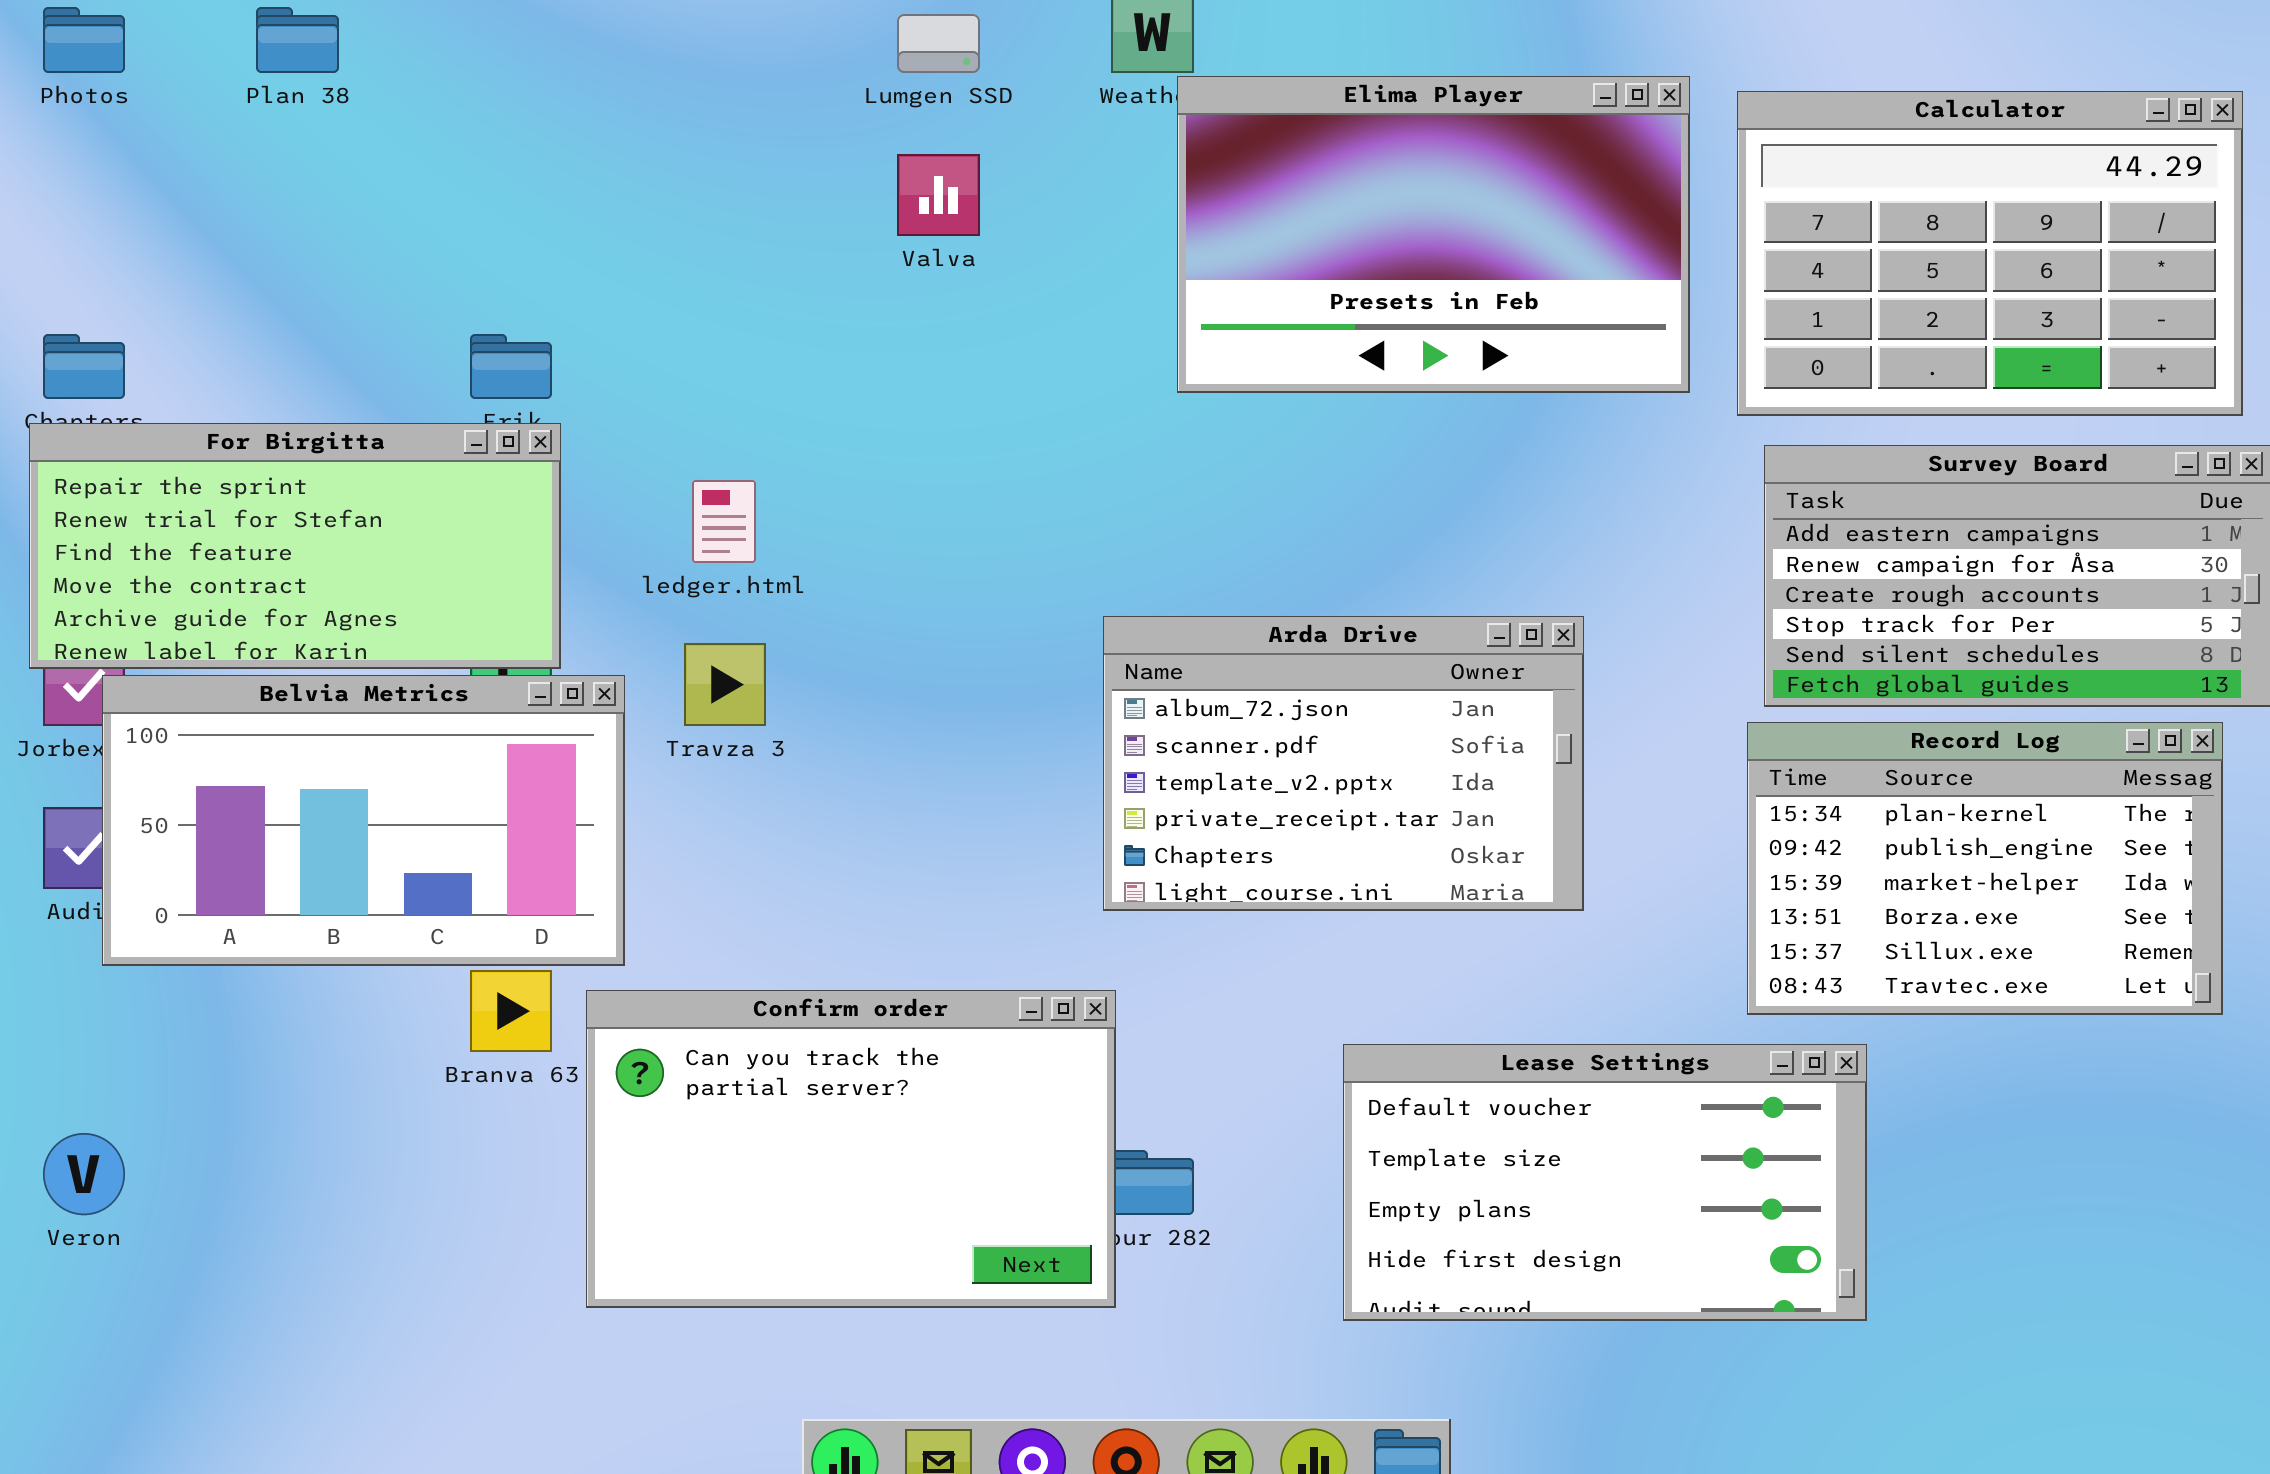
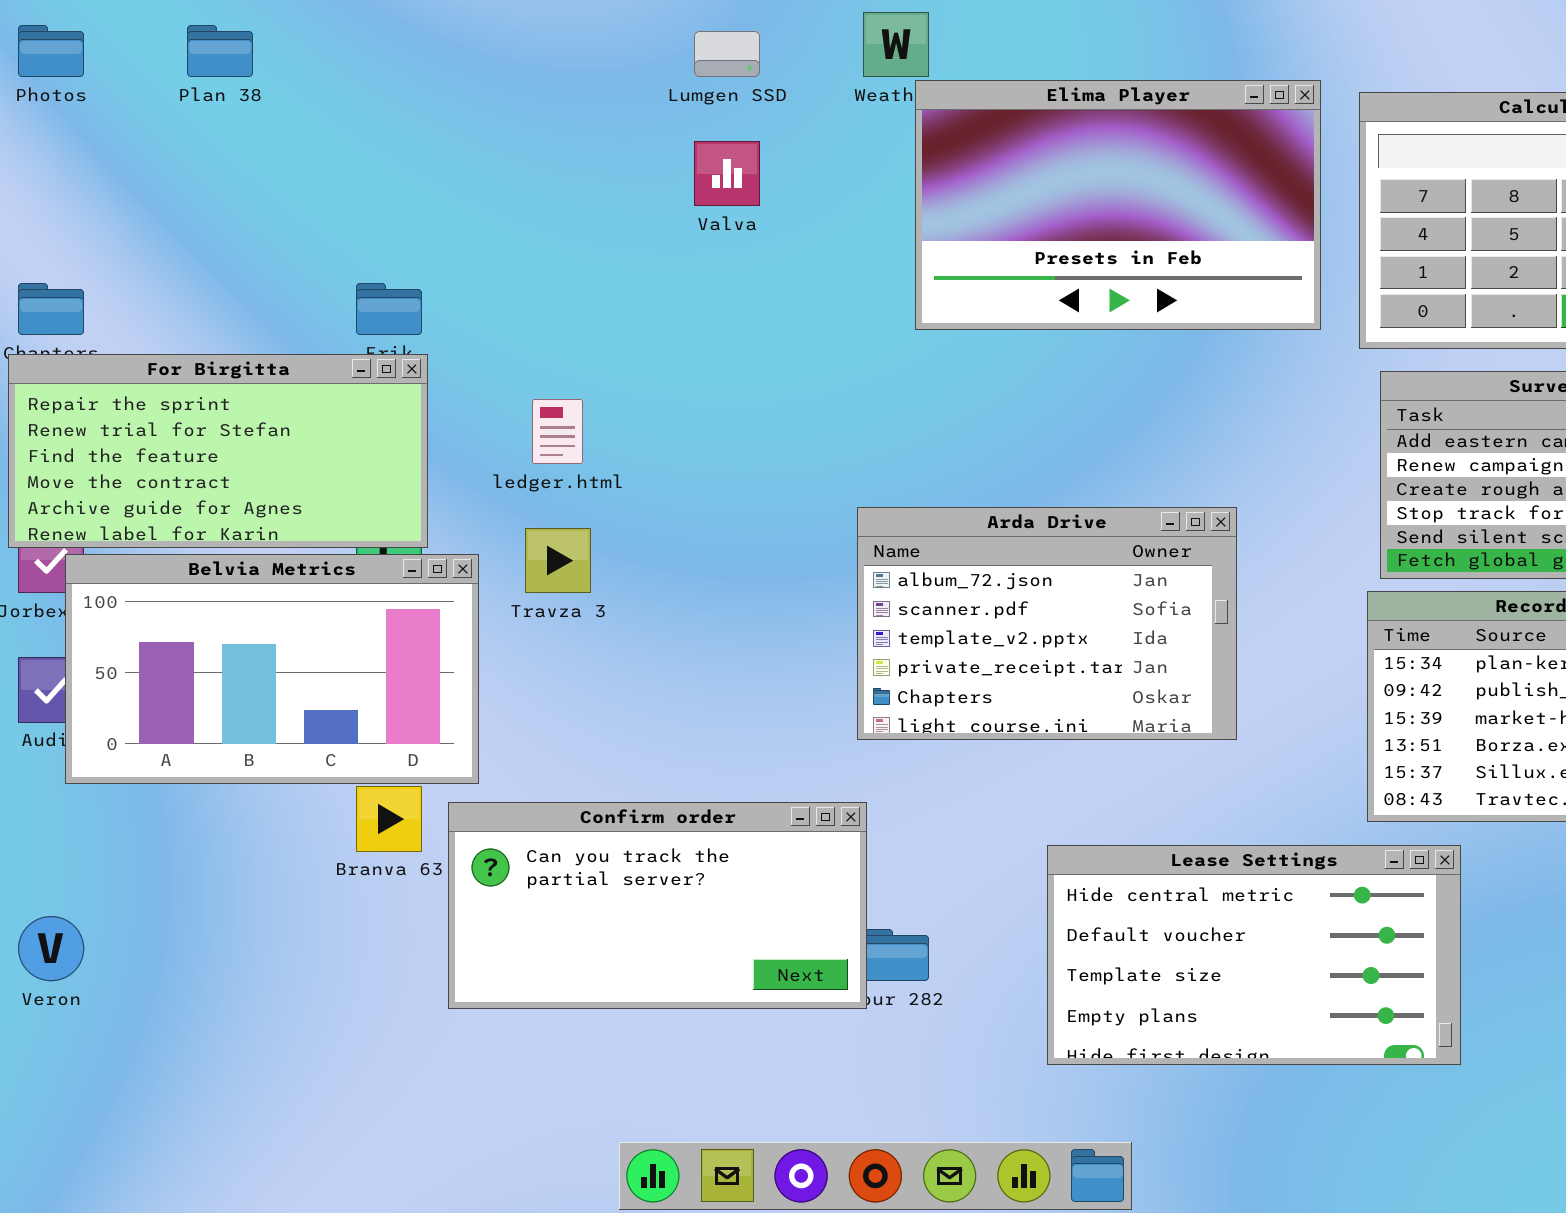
Confirm order: [586,990,1116,1308] -> [448,802,867,1009], resized
Lease Settings: [1343,1044,1867,1321] -> [1047,845,1461,1065], scrolled up 1 row

